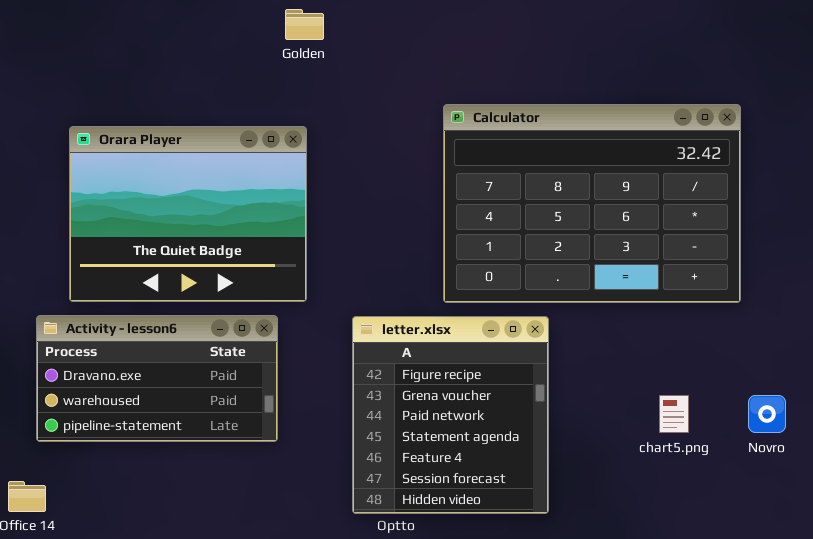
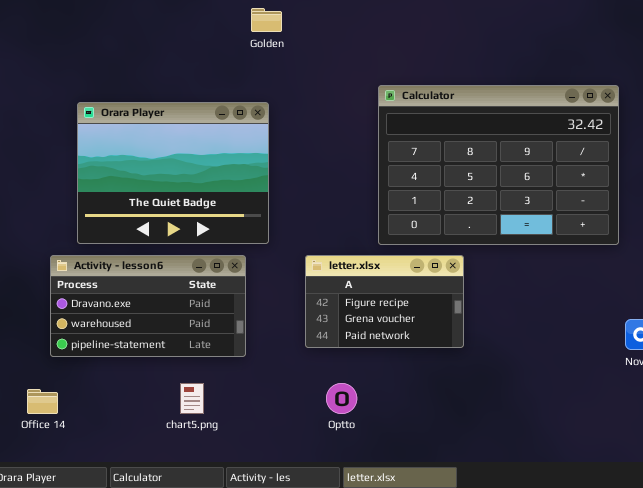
letter.xlsx: [352,316,549,514] -> [305,255,464,348], resized
chart5.png: [659,395,689,433] -> [180,383,204,414], moved

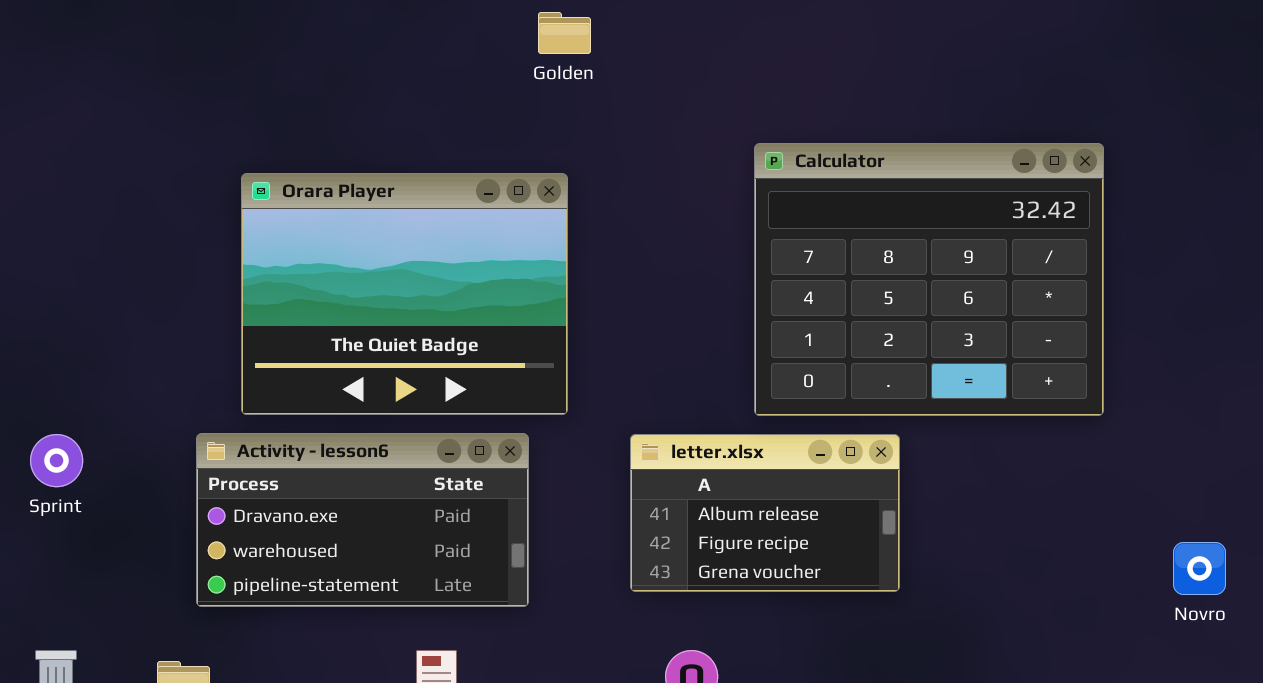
Calculator: [378,85,619,245] -> [754,143,1104,416], resized
letter.xlsx: [305,255,464,348] -> [630,434,900,592], scrolled up 1 row

